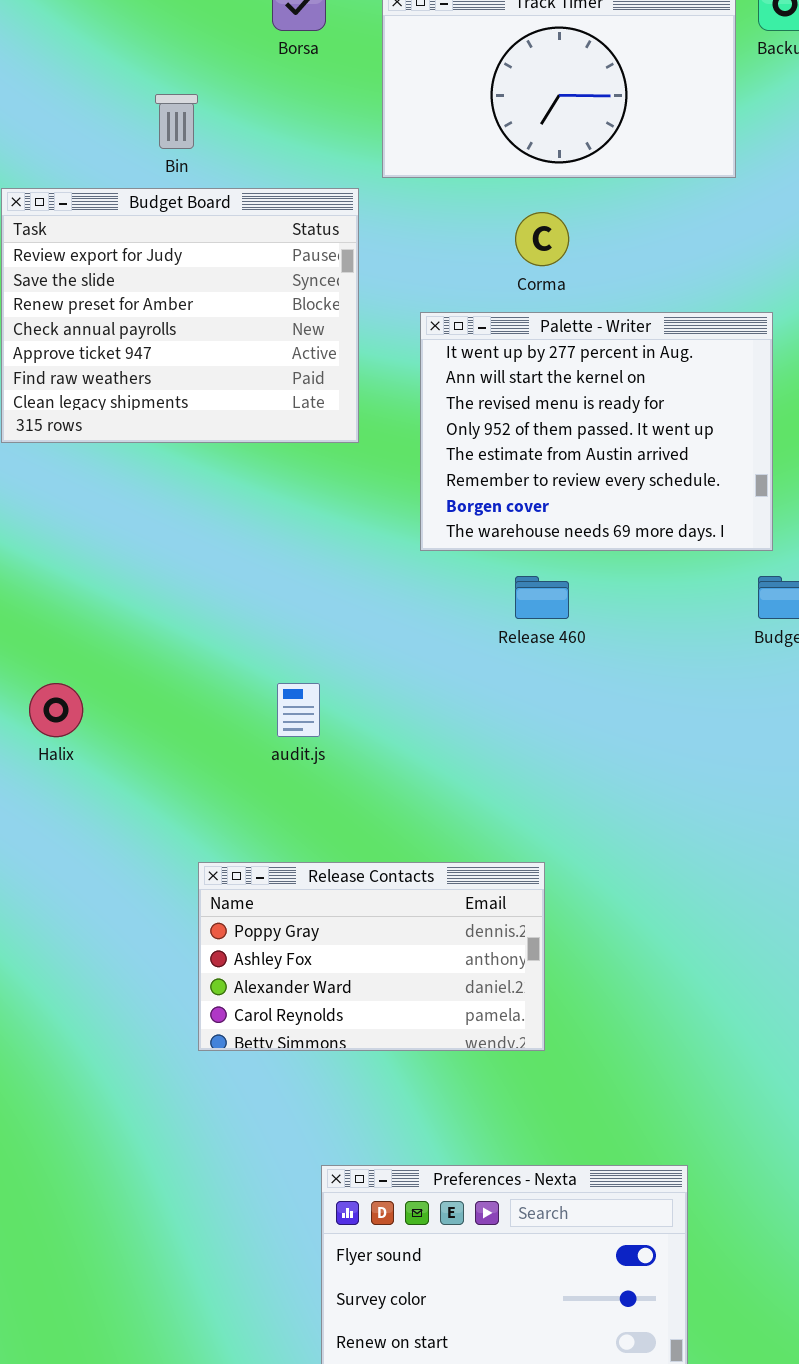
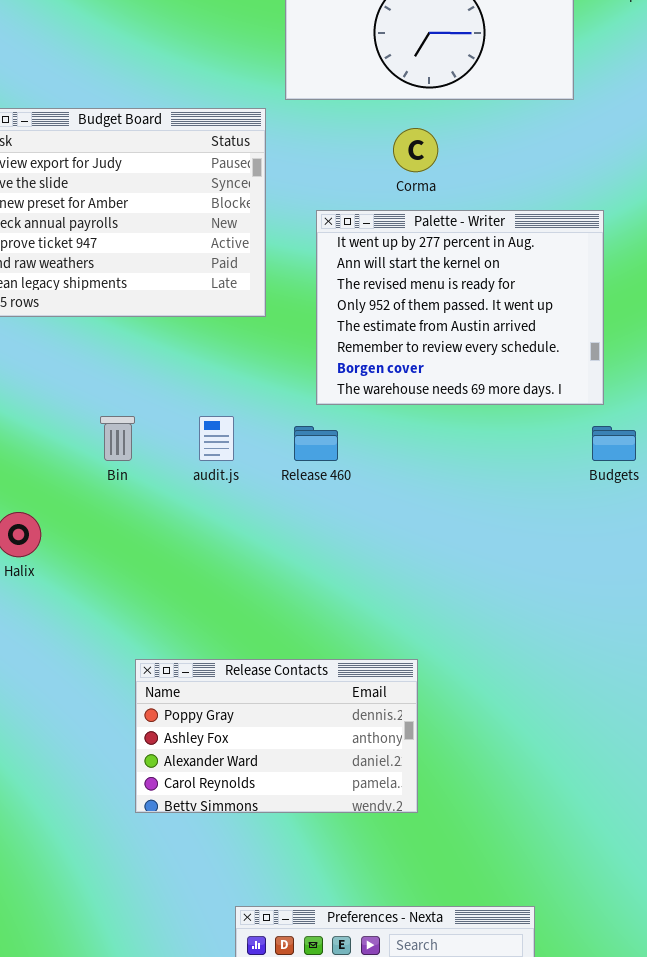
Bin: [155,94,198,149] -> [100,416,135,461], moved
Release 460: [515,576,569,619] -> [294,426,338,461], moved
audit.js: [277,683,320,737] -> [199,416,234,461], moved

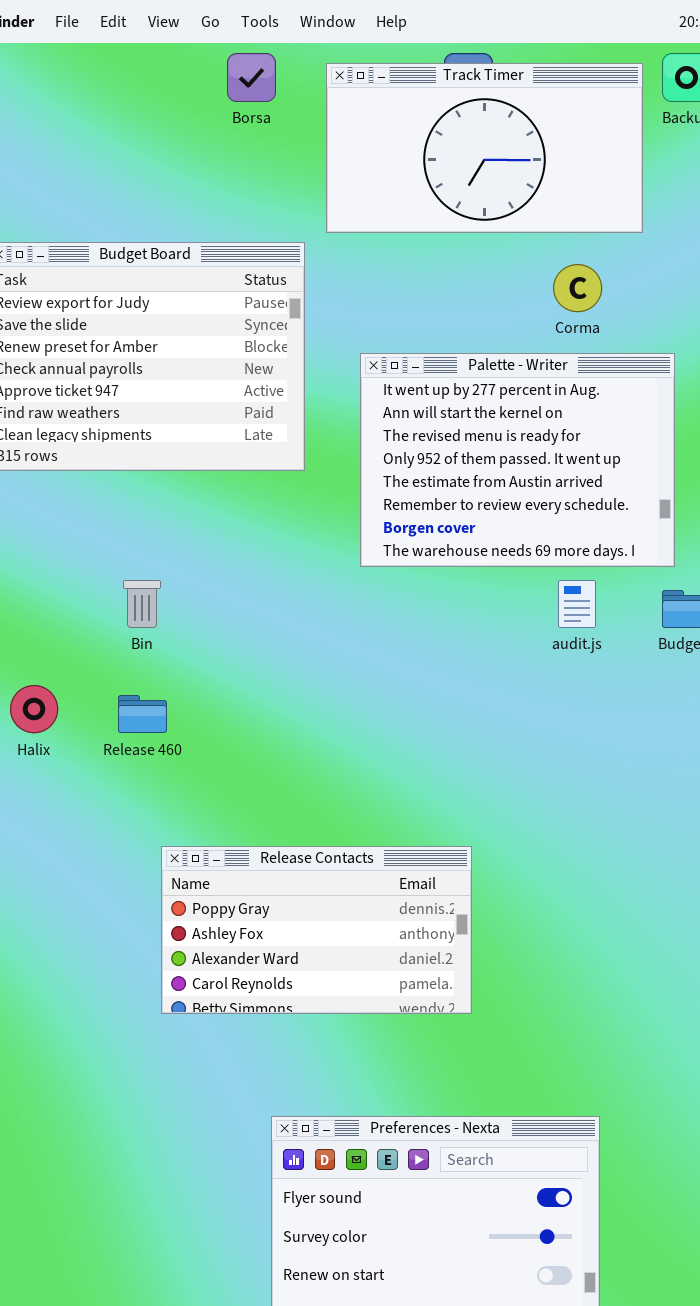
Corma: [393,128,438,172] -> [553,264,602,312], moved
audit.js: [199,416,234,461] -> [558,580,596,628], moved
Release 460: [294,426,338,461] -> [118,695,167,733], moved

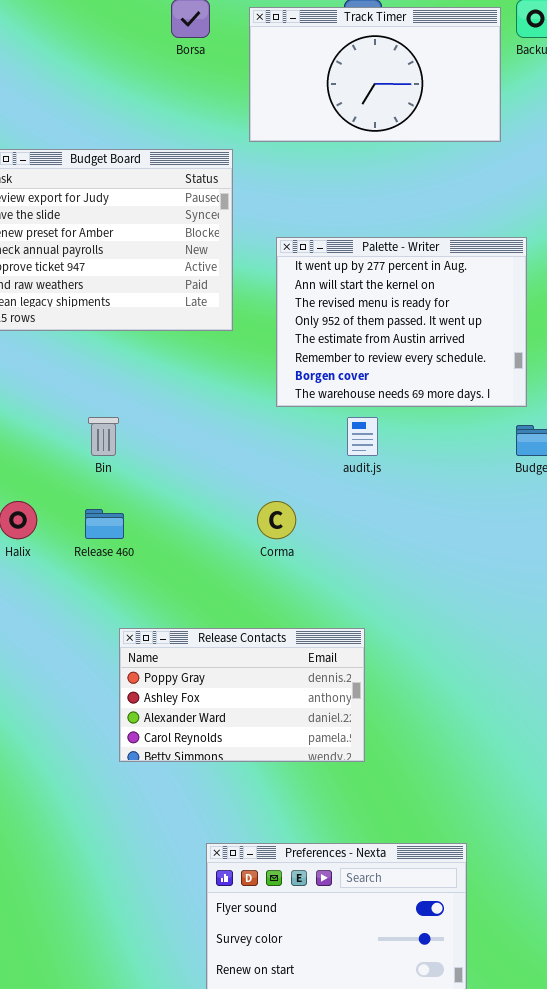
Corma: [553,264,602,312] -> [257,501,296,539], moved
audit.js: [558,580,596,628] -> [347,417,378,456], moved

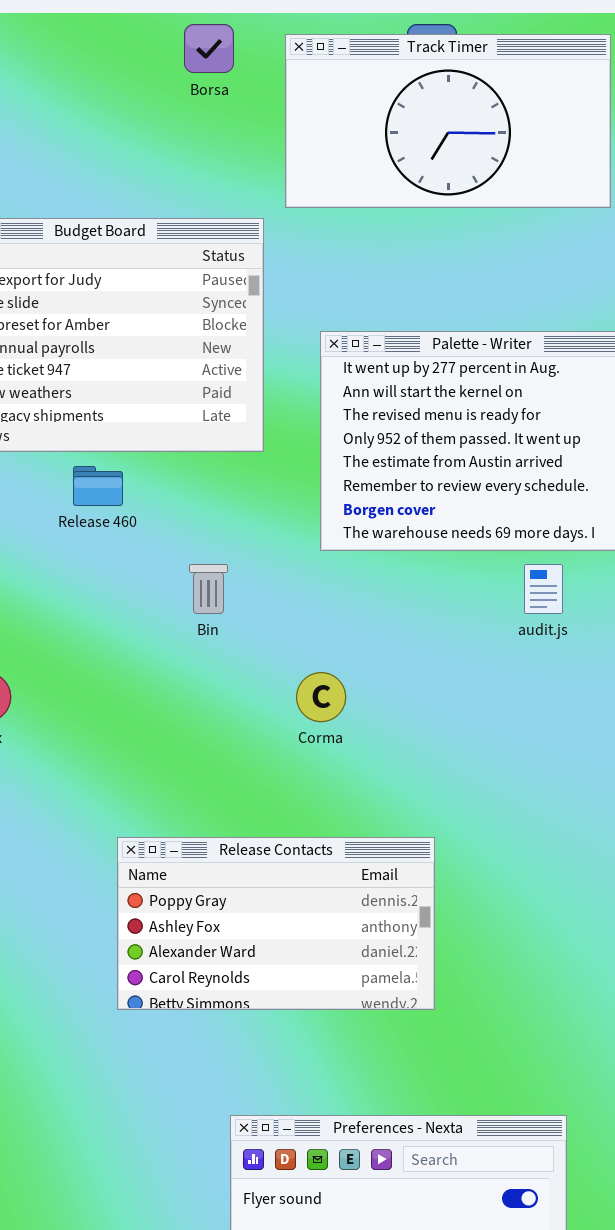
Bin: [88,417,119,456] -> [189,564,228,614], moved
audit.js: [347,417,378,456] -> [524,564,563,614], moved
Release 460: [85,509,124,539] -> [73,466,123,506], moved

